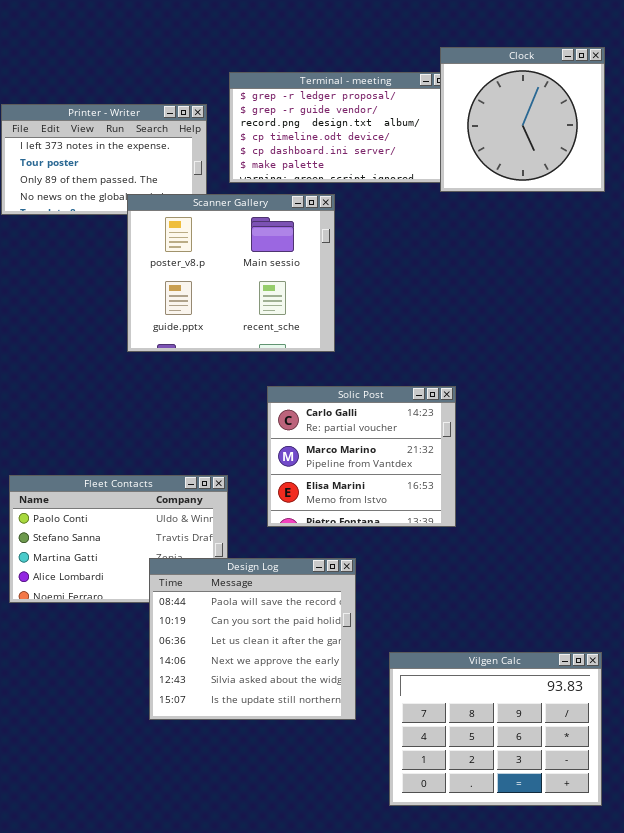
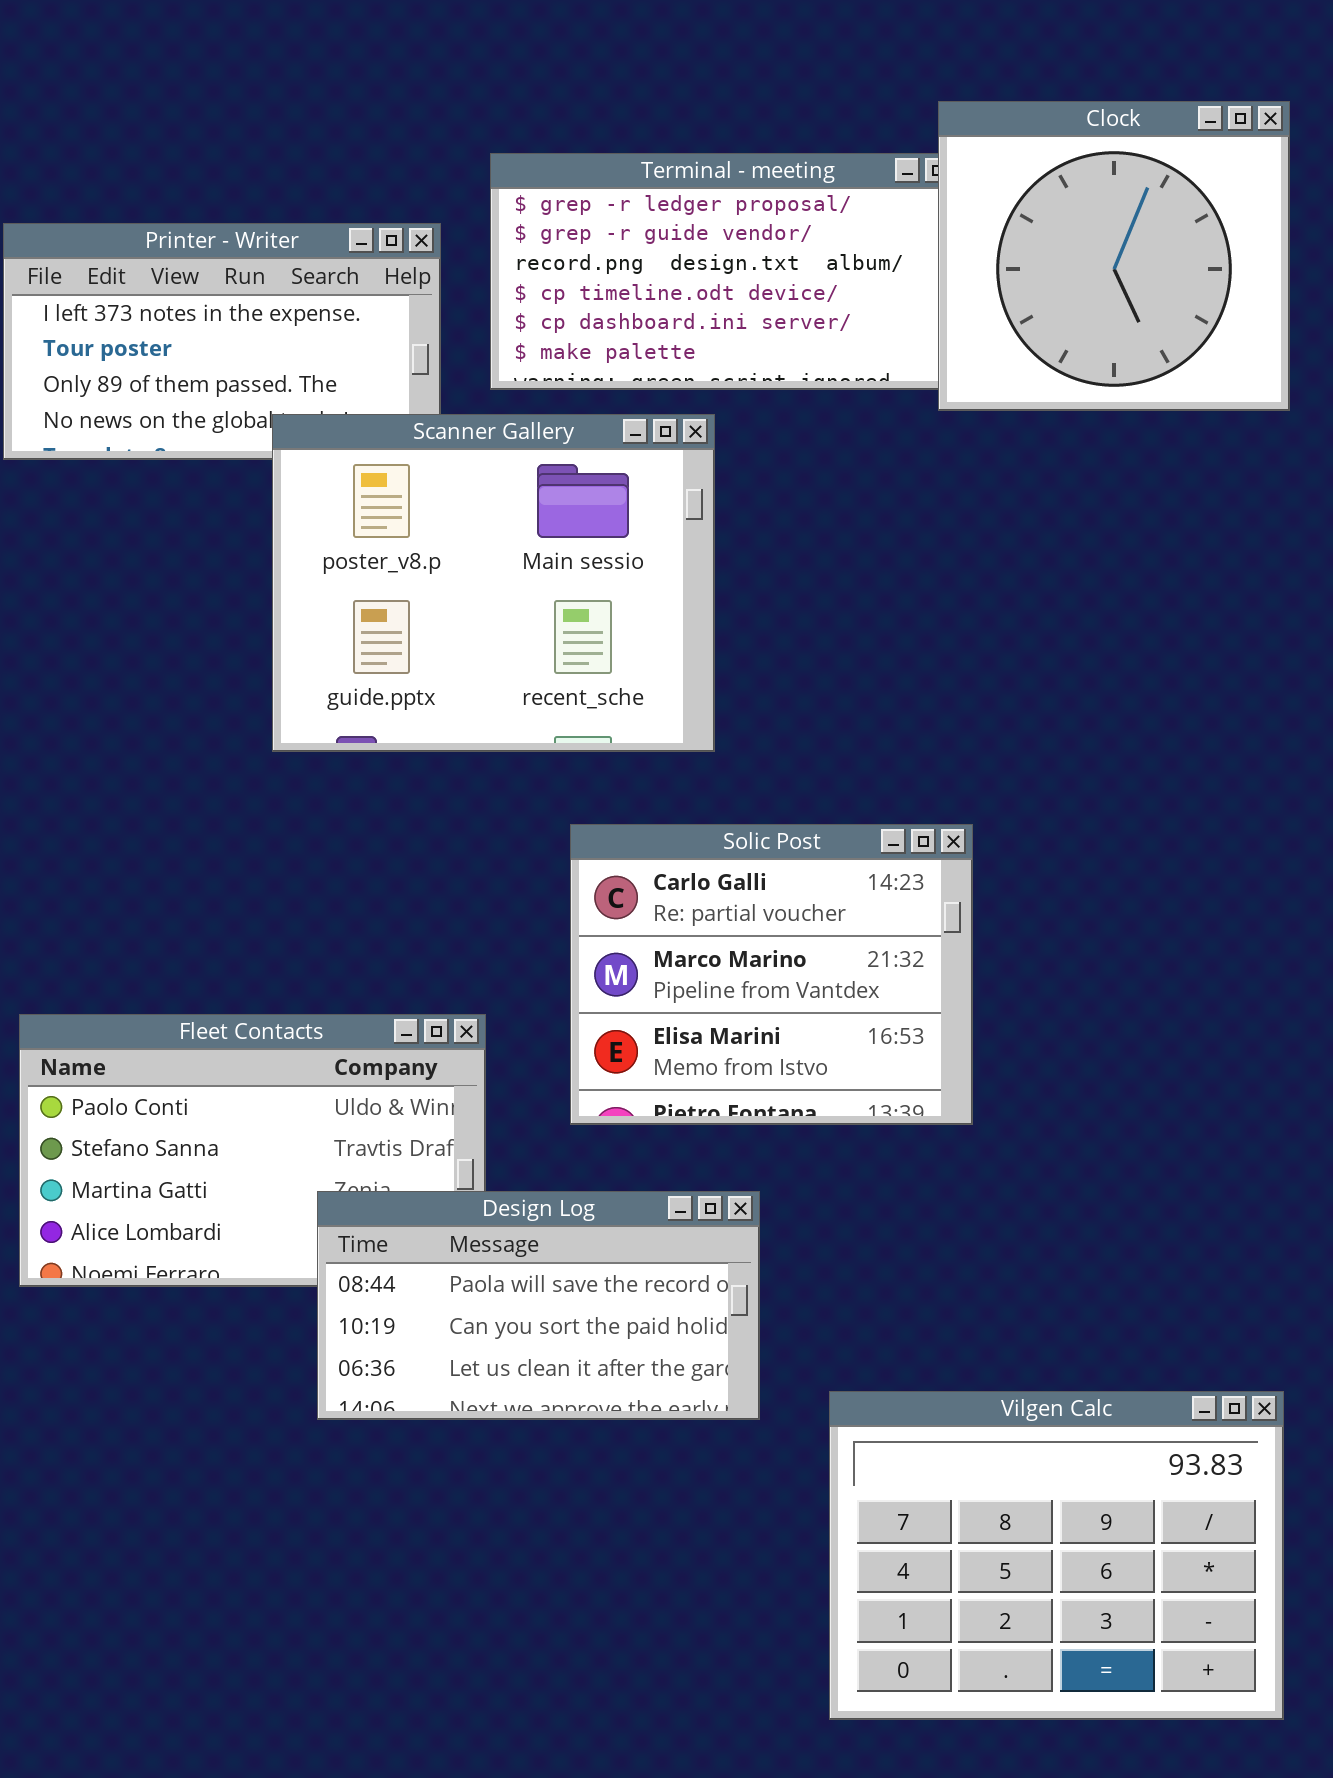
Design Log: [149,558,356,720] -> [317,1191,760,1420], resized

